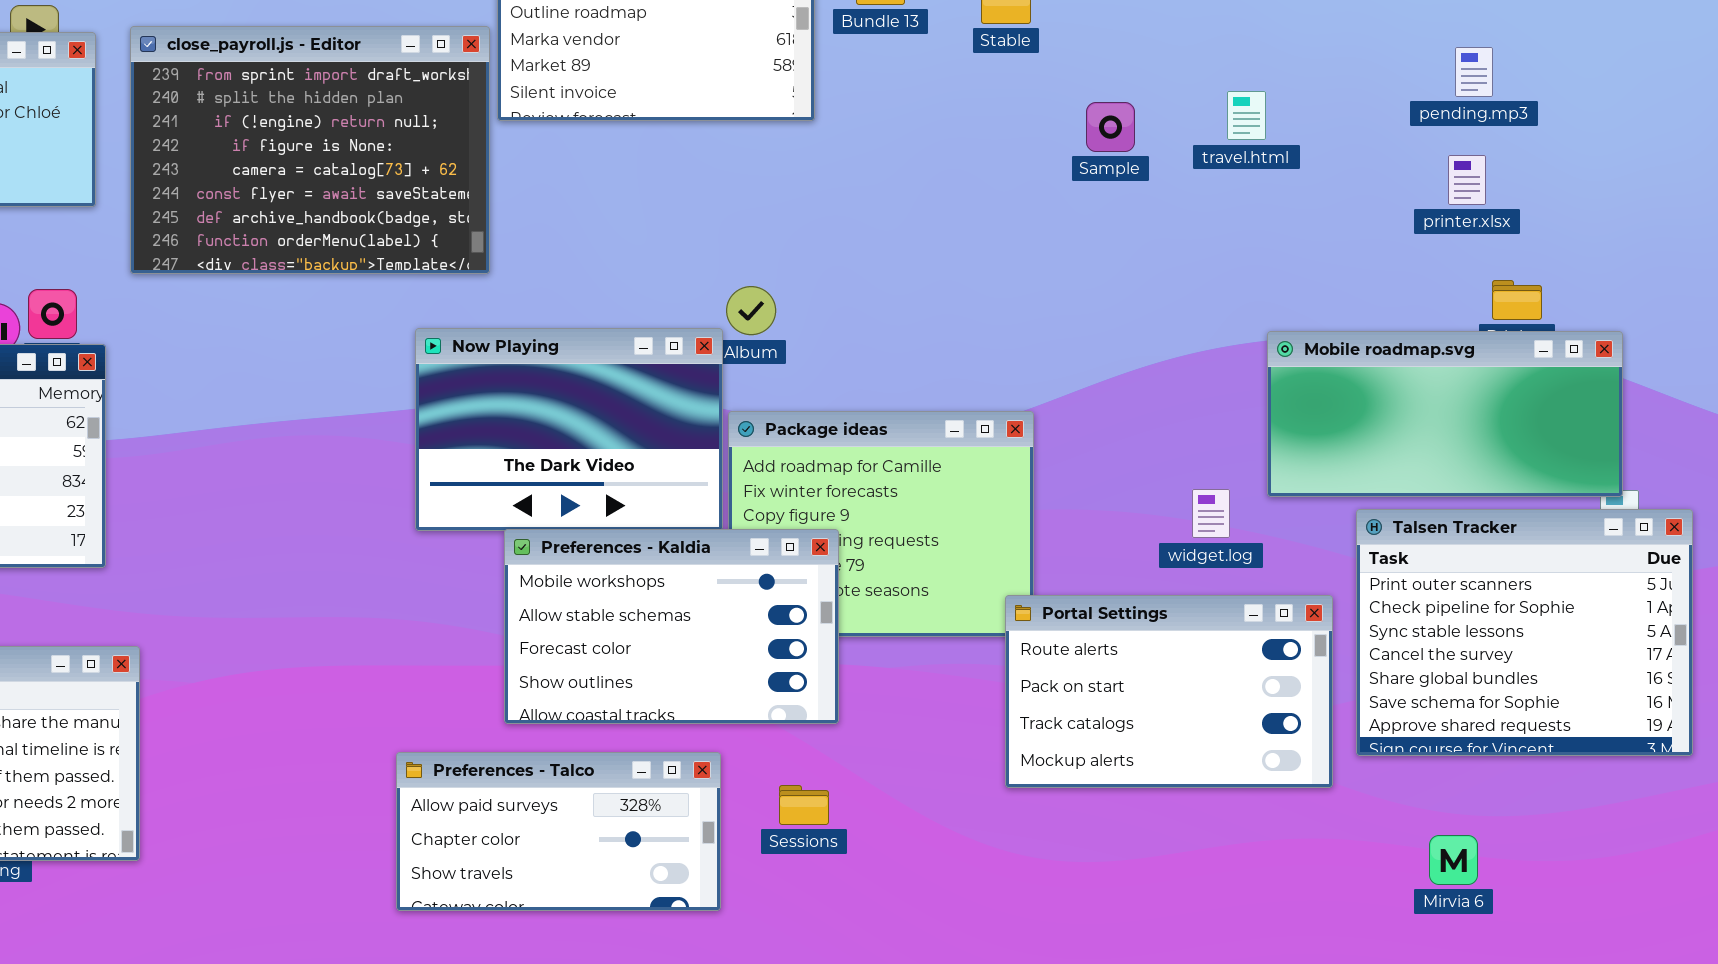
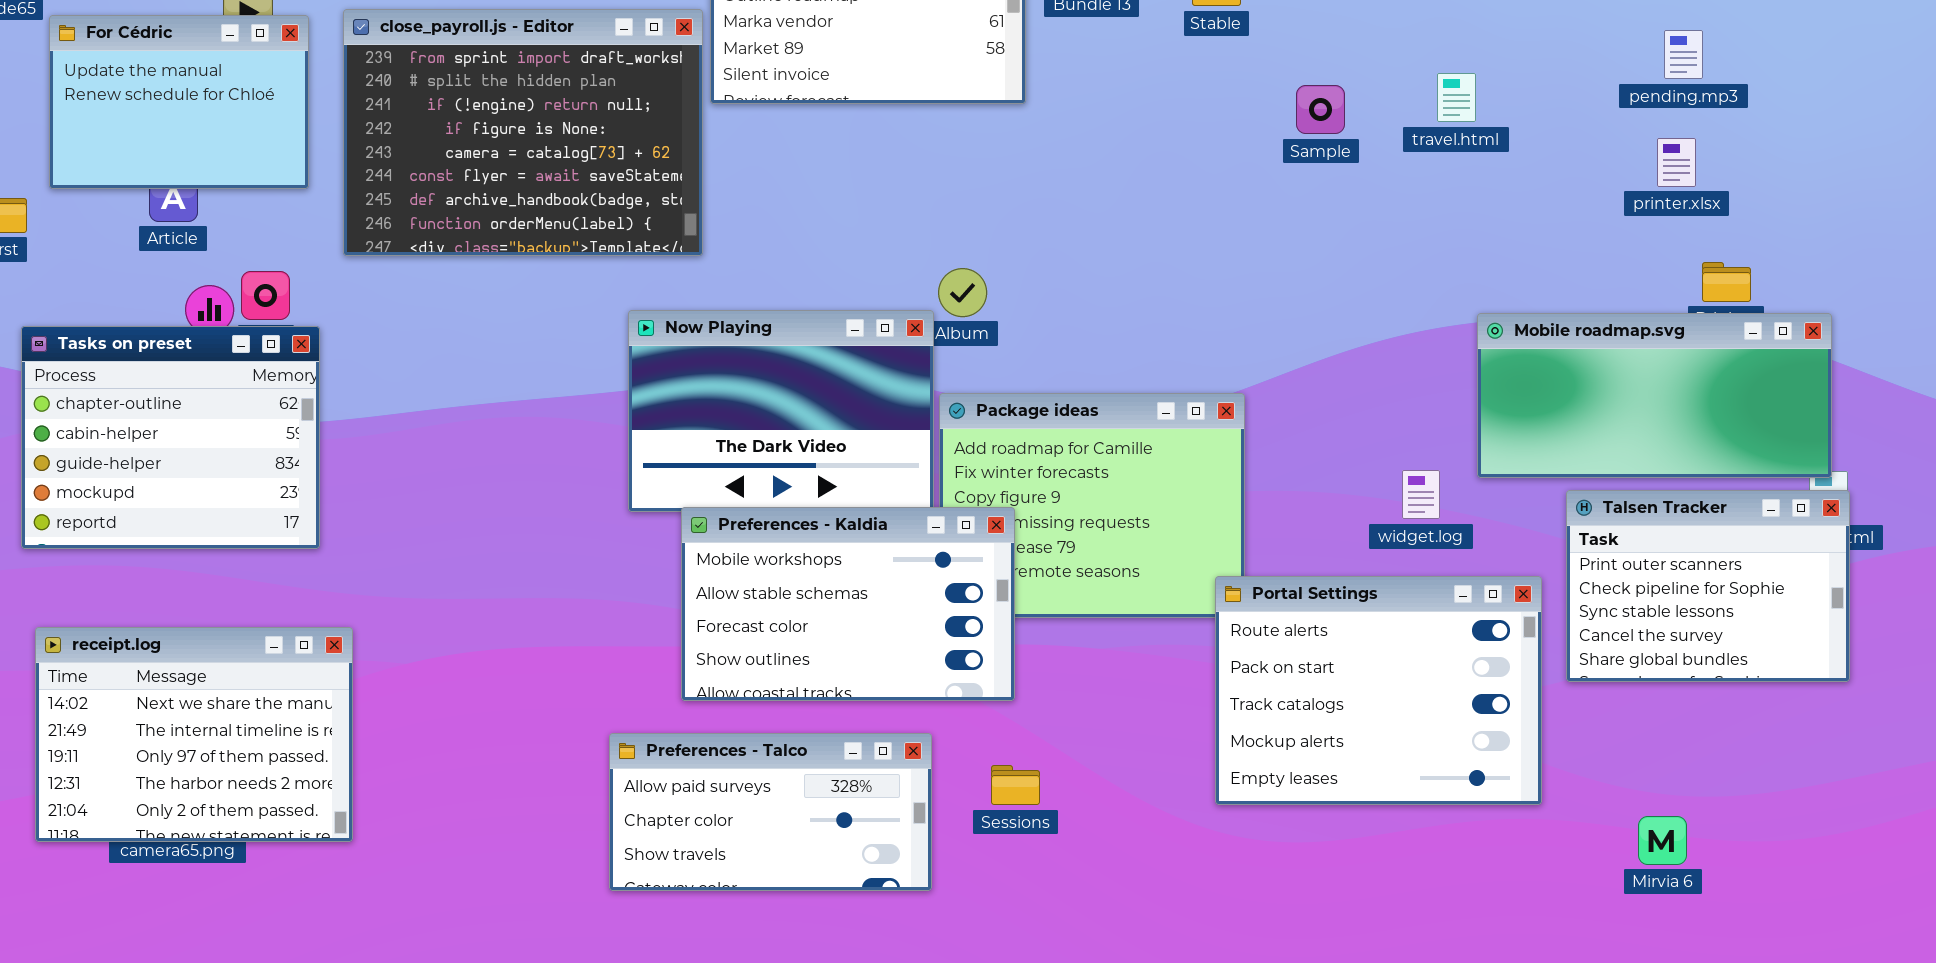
Talsen Tracker: [1356,509,1693,756] -> [1566,490,1850,682], resized
Preferences - Kaldia: [504,529,839,724] -> [681,507,1015,701], moved
Portal Settings: [1005,595,1333,788] -> [1215,576,1542,805], resized

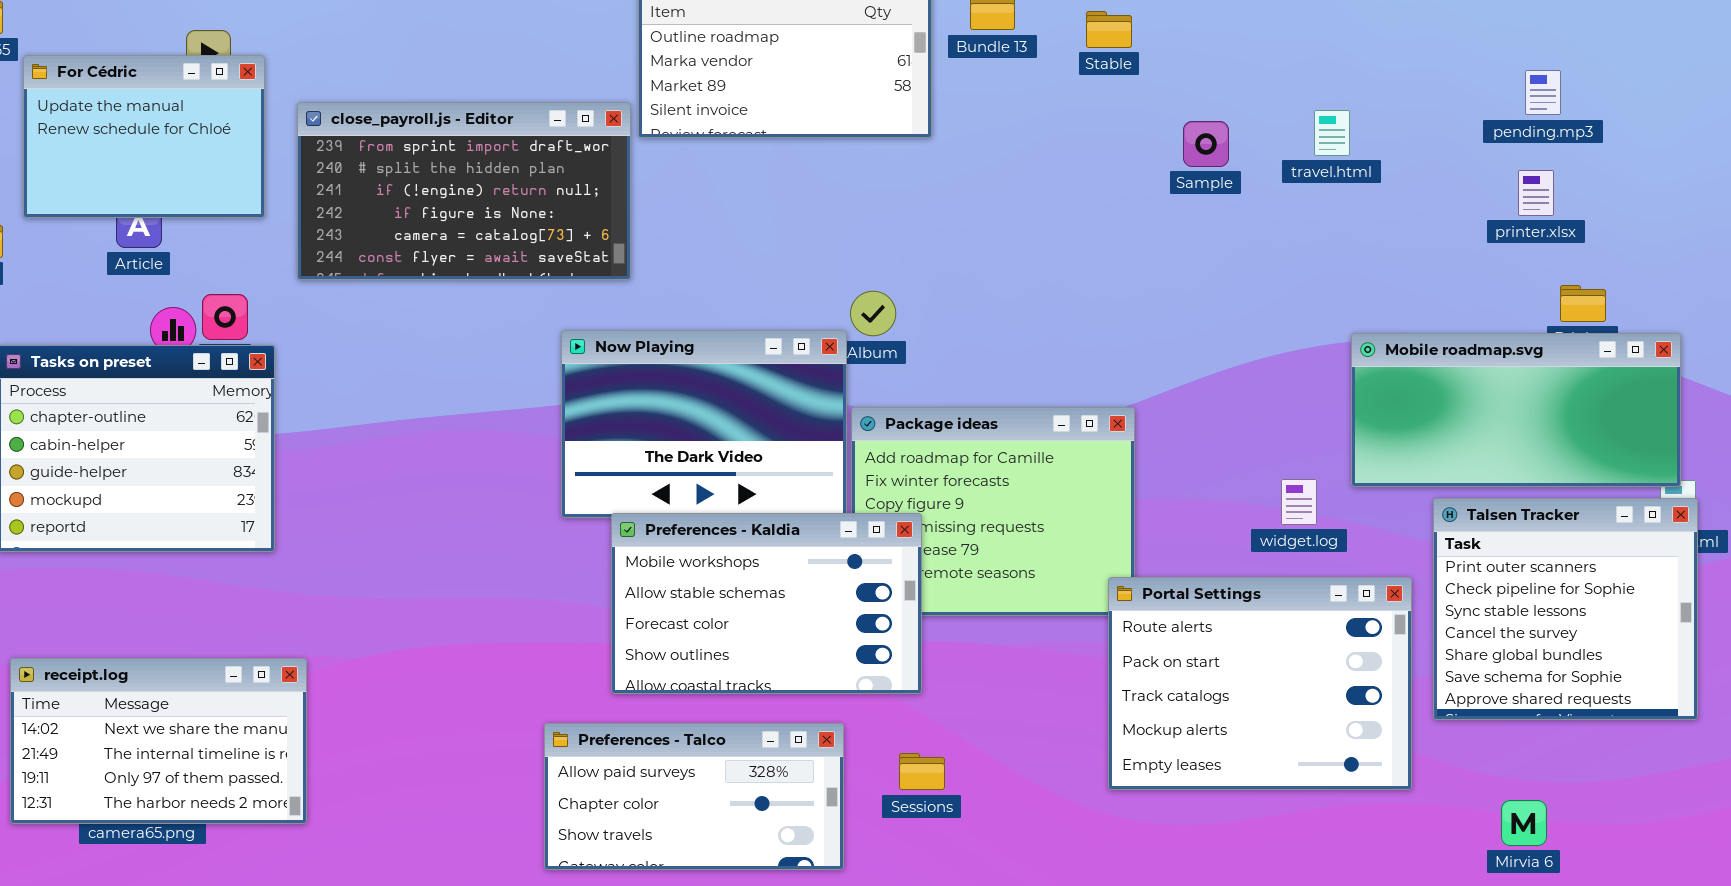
close_payroll.js - Editor: [343,9,703,256] -> [297,102,631,280], resized
Talsen Tracker: [1566,490,1850,682] -> [1433,498,1698,720], resized
receipt.log: [35,627,353,842] -> [10,658,307,824], resized

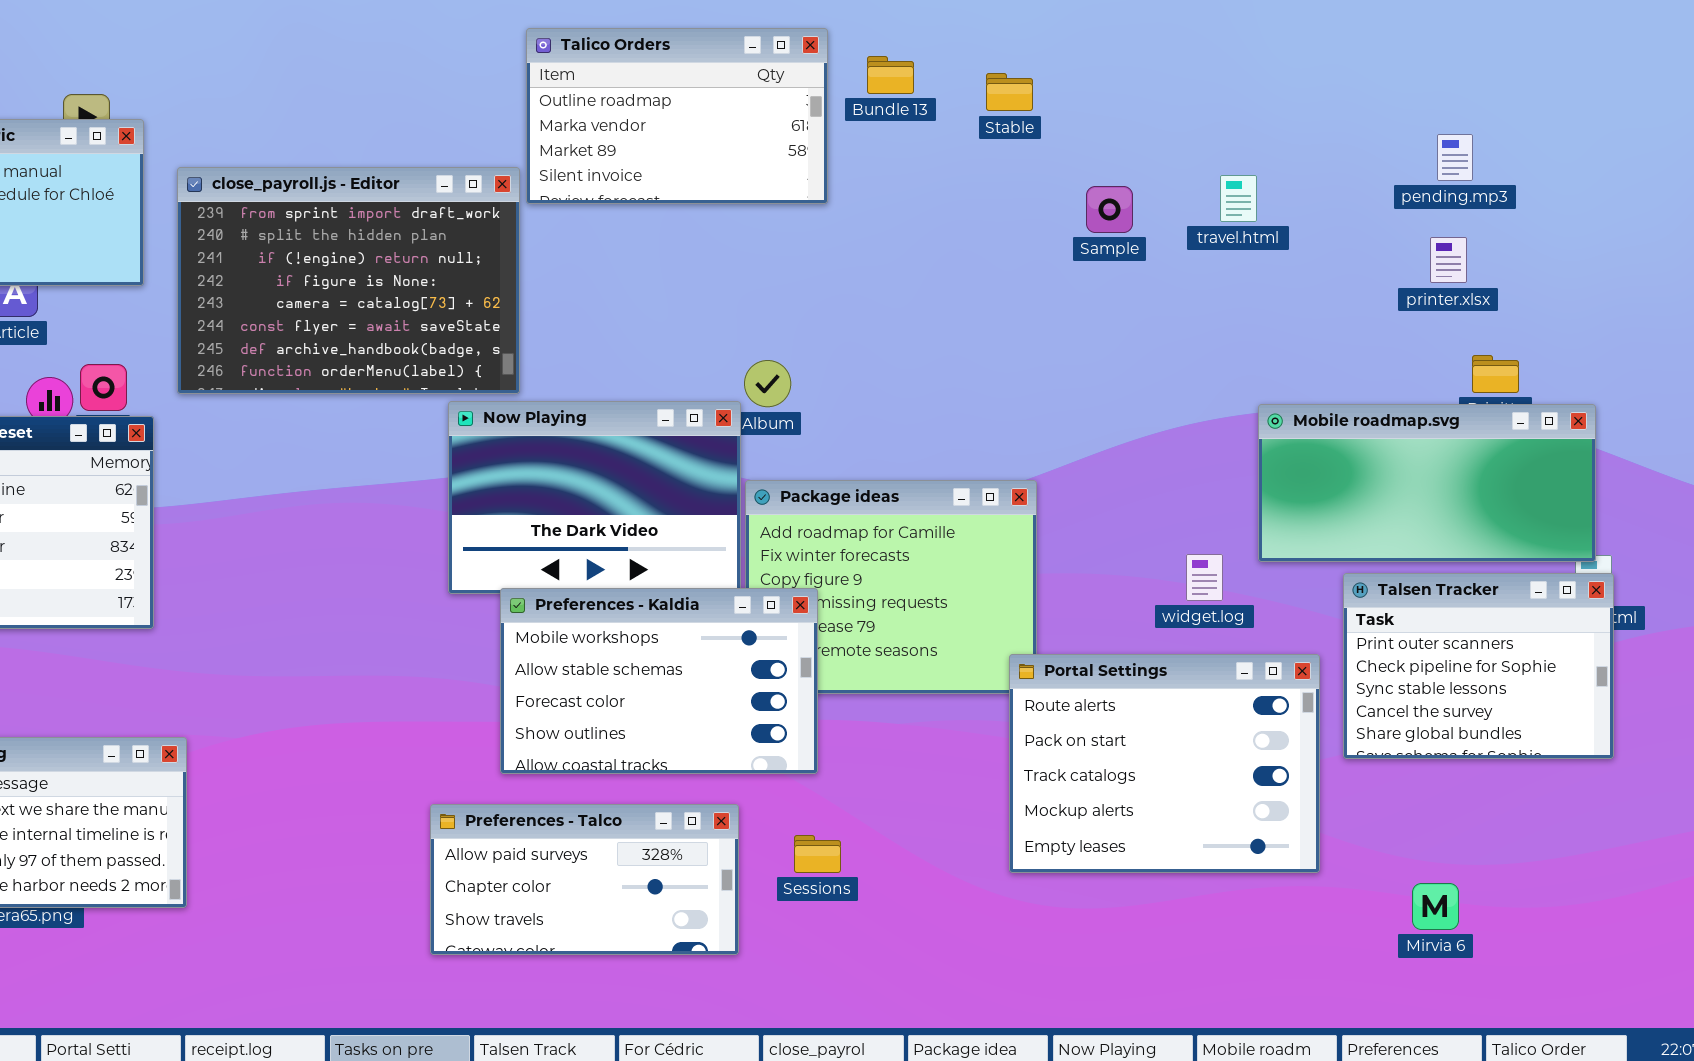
close_payroll.js - Editor: [297,102,631,280] -> [177,167,520,394], resized
Talsen Tracker: [1433,498,1698,720] -> [1343,573,1614,759], resized

